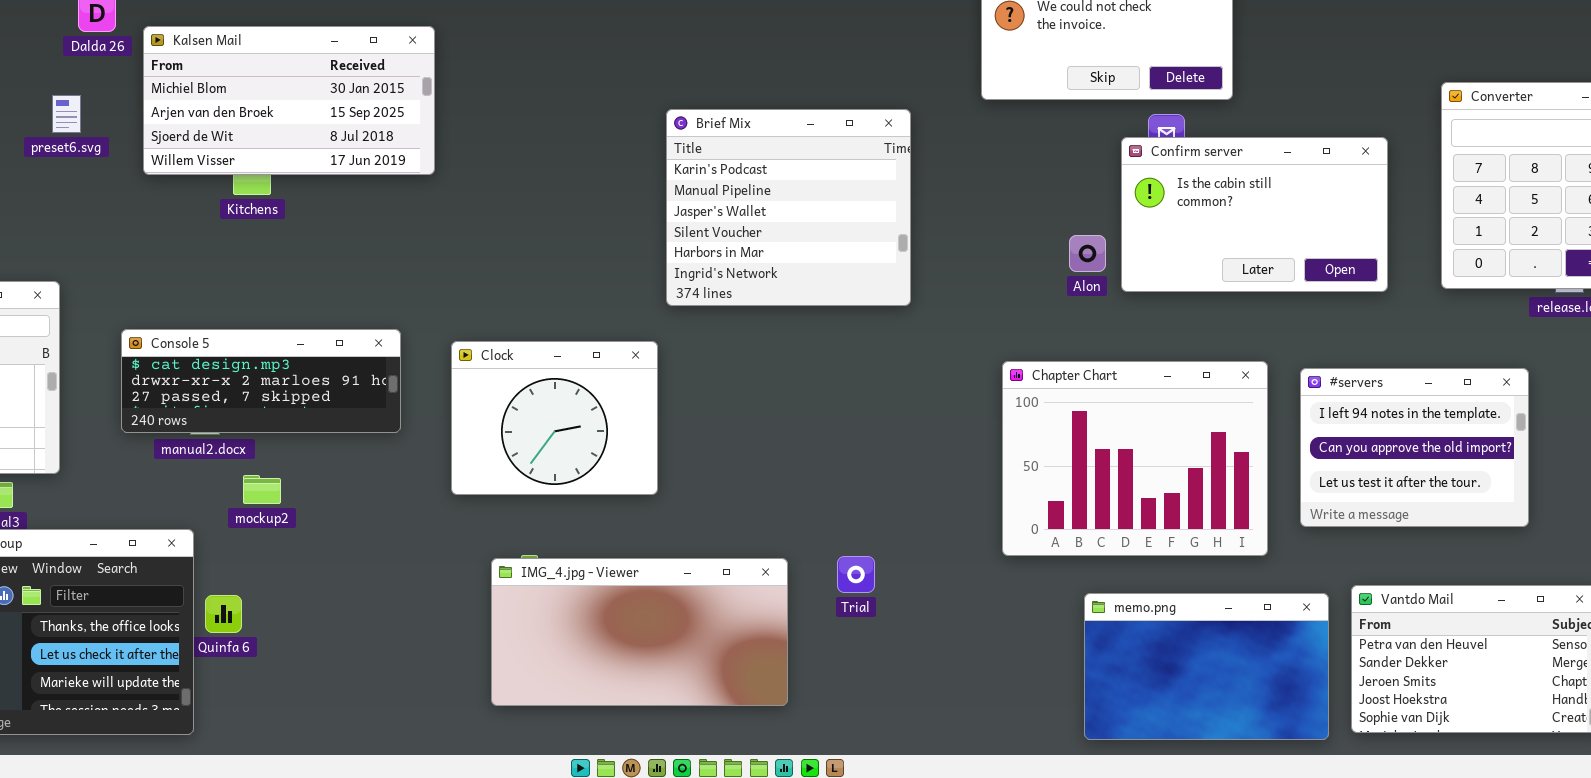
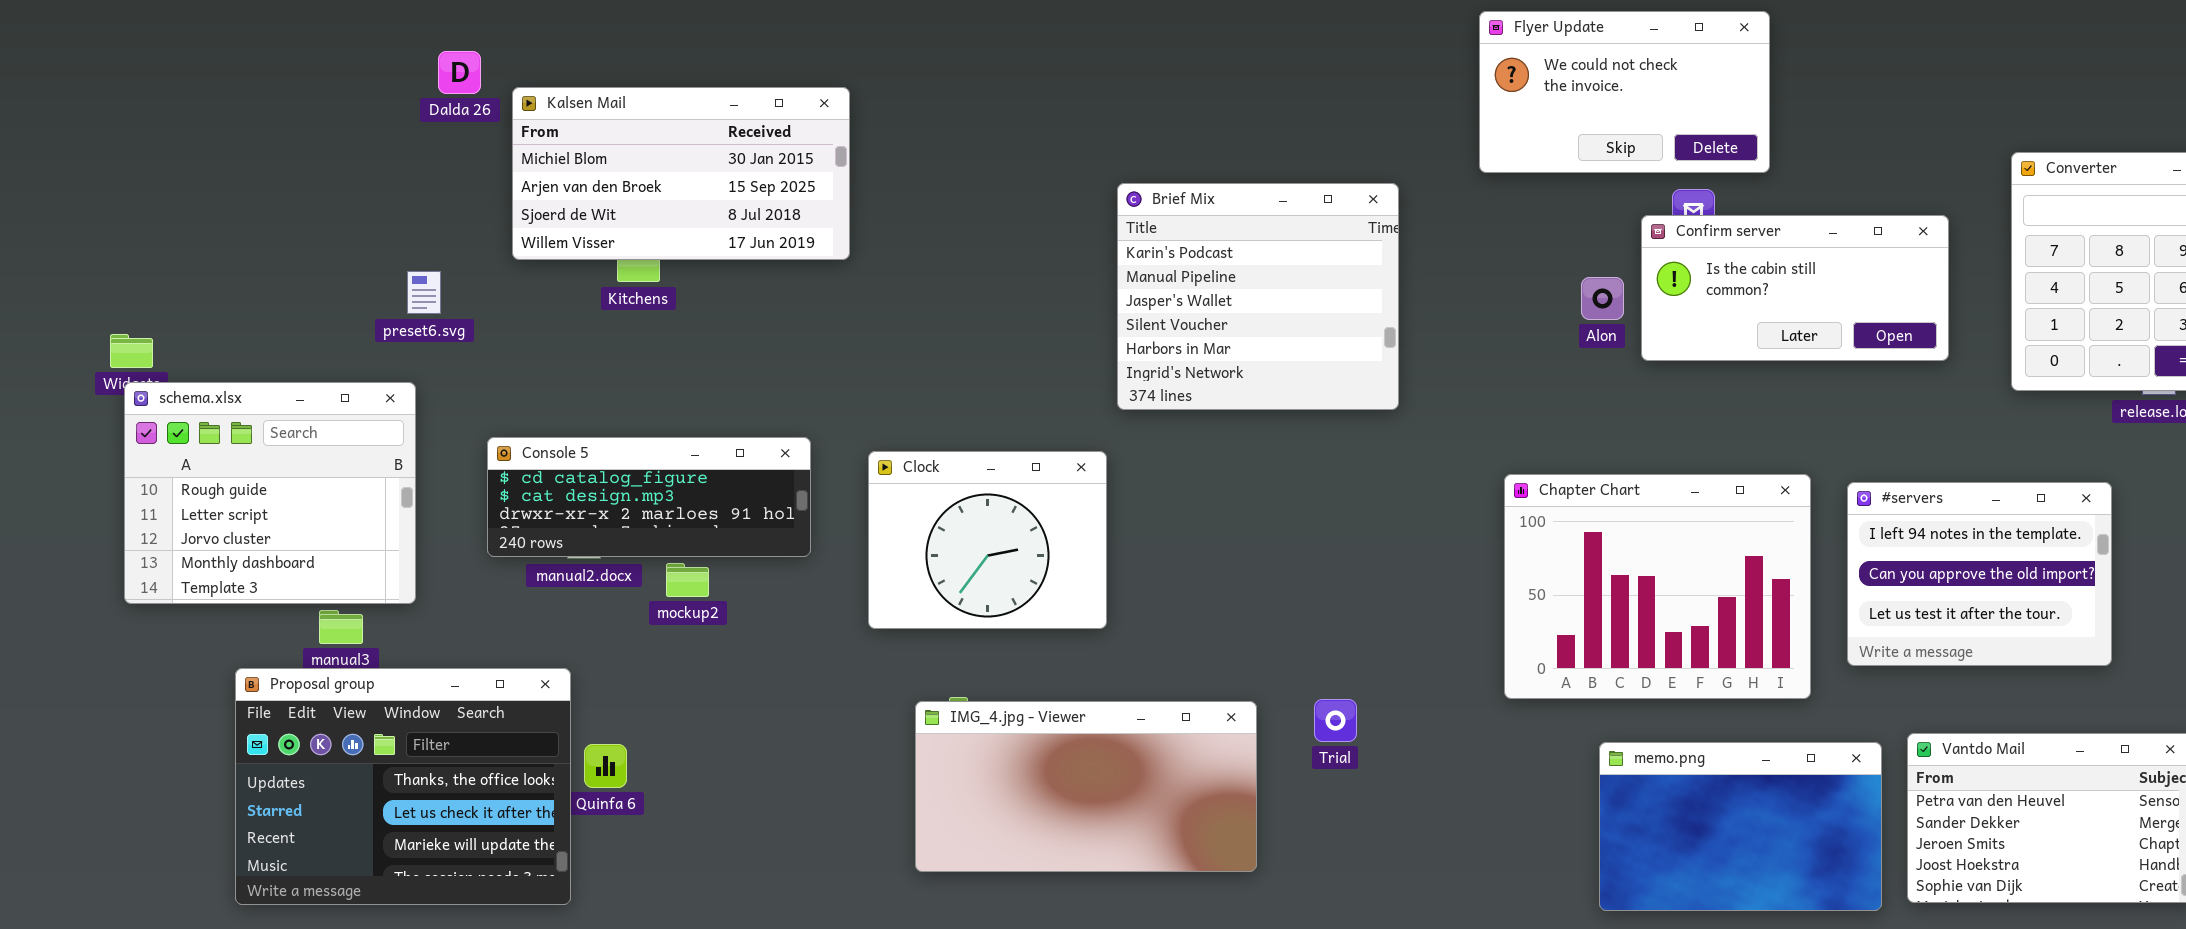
preset6.svg: [52,95,81,133] -> [407,271,441,314], moved
Confirm server: [1121,137,1388,292] -> [1641,215,1949,361], resized
Alon: [1069,235,1106,272] -> [1581,277,1624,320], moved
Console 5: [121,329,401,433] -> [487,437,811,557], scrolled up 1 row
mockup2: [243,475,281,504] -> [666,563,709,597], moved

